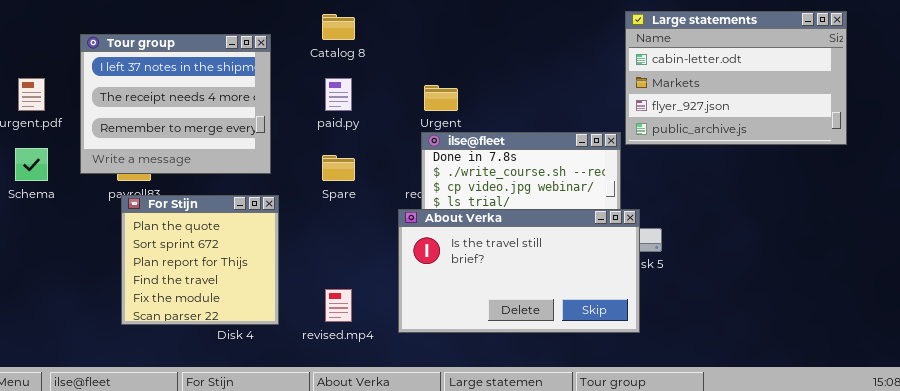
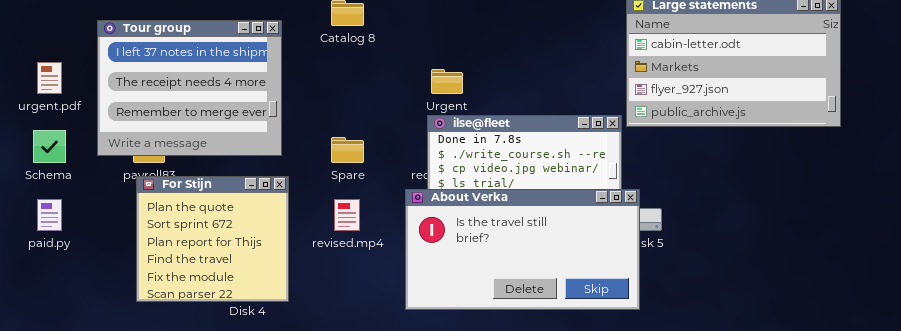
paid.py: [325,78,352,111] -> [37,199,62,231], moved
revised.mp4: [325,289,352,322] -> [334,199,360,231], moved

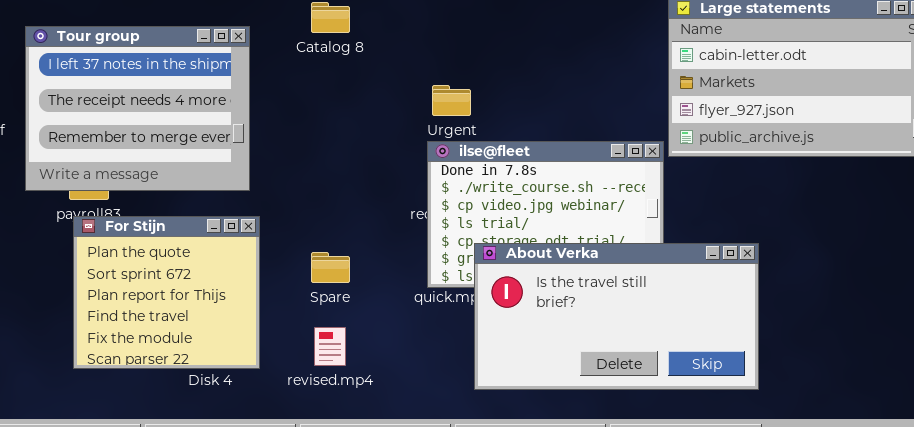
Spare: [331,137,364,163] -> [311,252,350,283], moved
About Verka: [405,189,640,310] -> [474,243,759,390], moved
revised.mp4: [334,199,360,231] -> [314,327,346,366], moved

